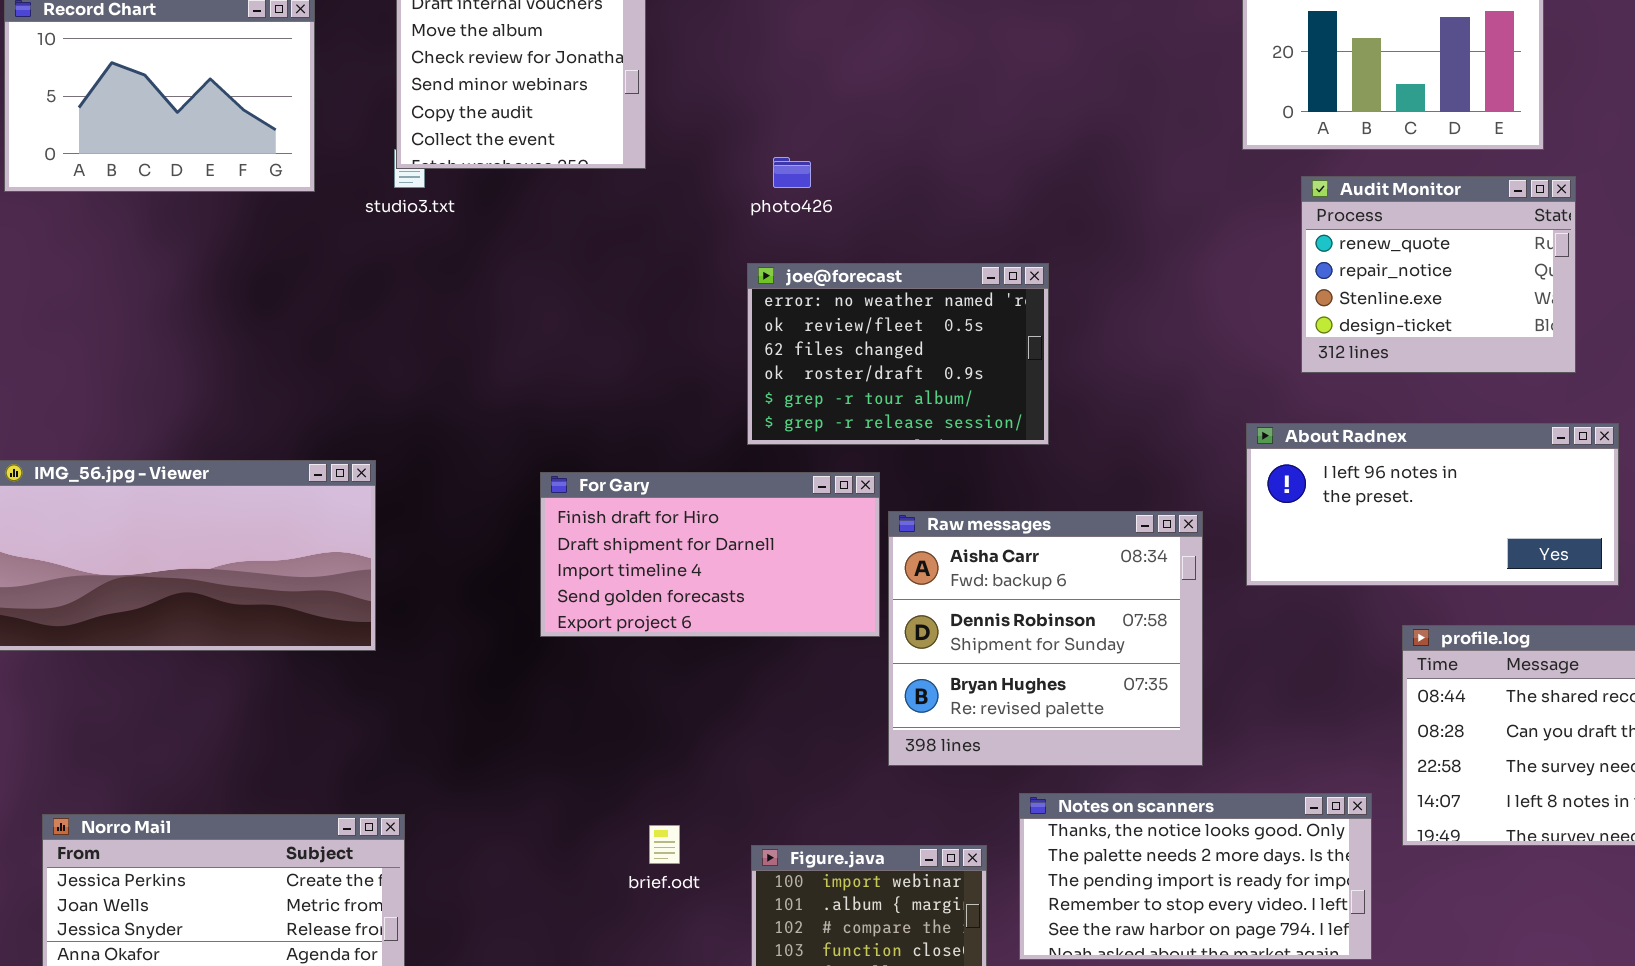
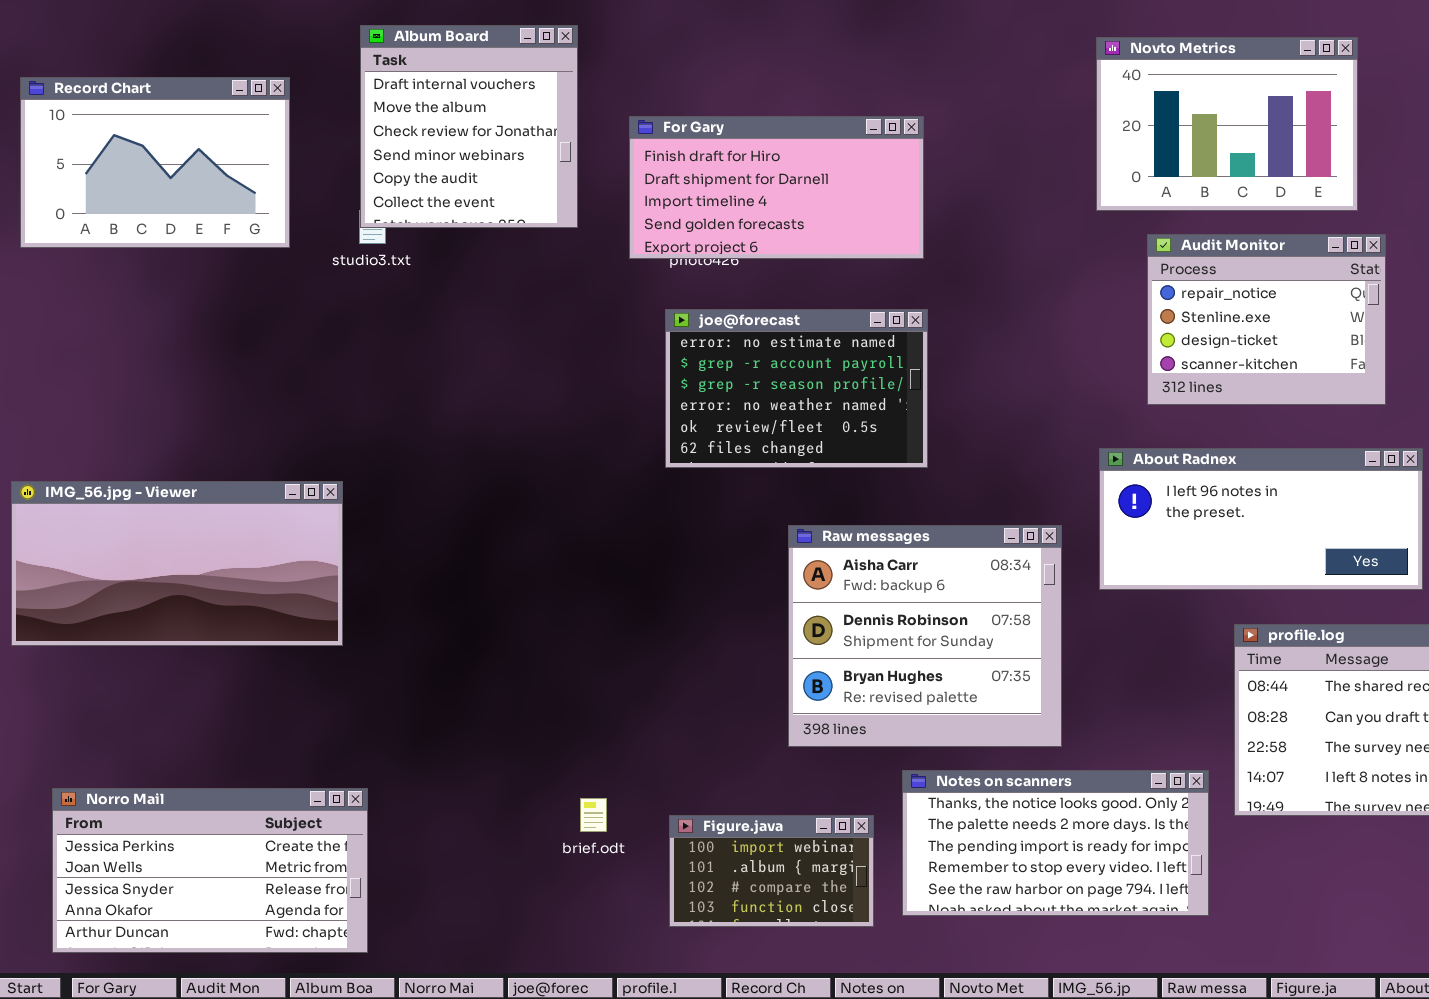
Audit Monitor: [1301,176,1576,373] -> [1147,234,1386,405], scrolled down 1 row
joe@forecast: [747,263,1049,445] -> [665,309,928,468], scrolled up 3 rows
For Gary: [540,472,880,637] -> [629,116,924,259], moved

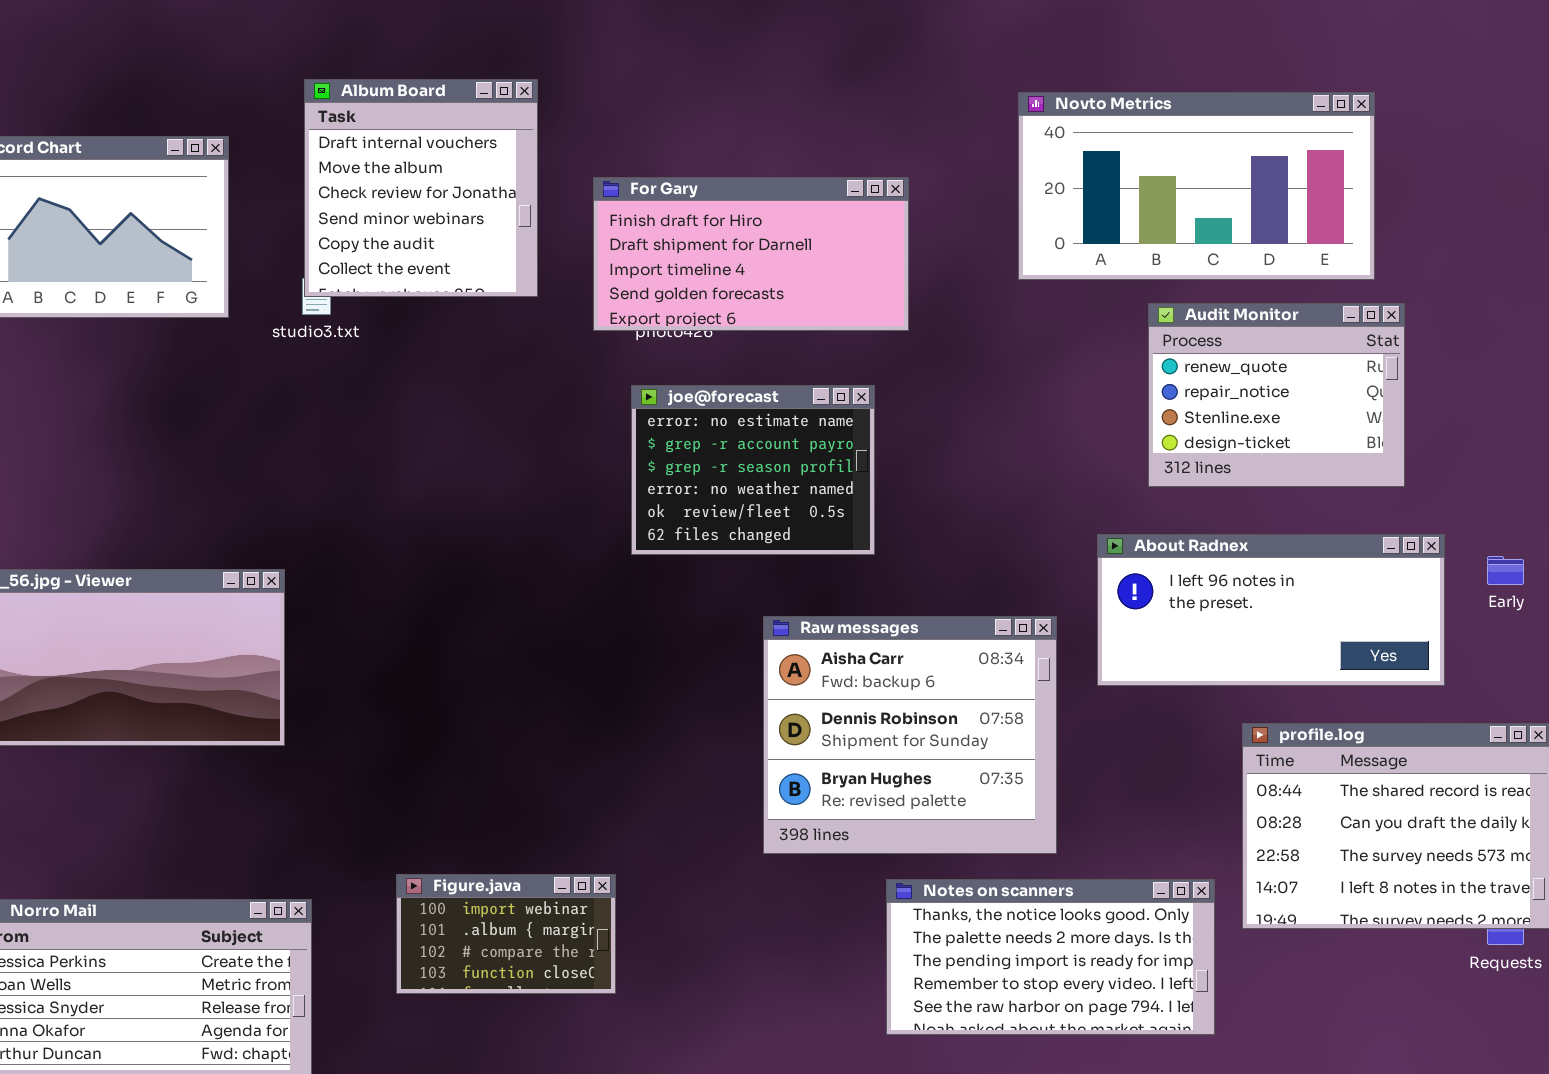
Novto Metrics: [1096,37,1358,211] -> [1018,92,1375,280], resized
Audit Monitor: [1147,234,1386,405] -> [1148,303,1405,487], scrolled up 1 row
joe@forecast: [665,309,928,468] -> [631,385,875,555], resized
Figure.java: [669,815,874,927] -> [396,874,616,994], moved

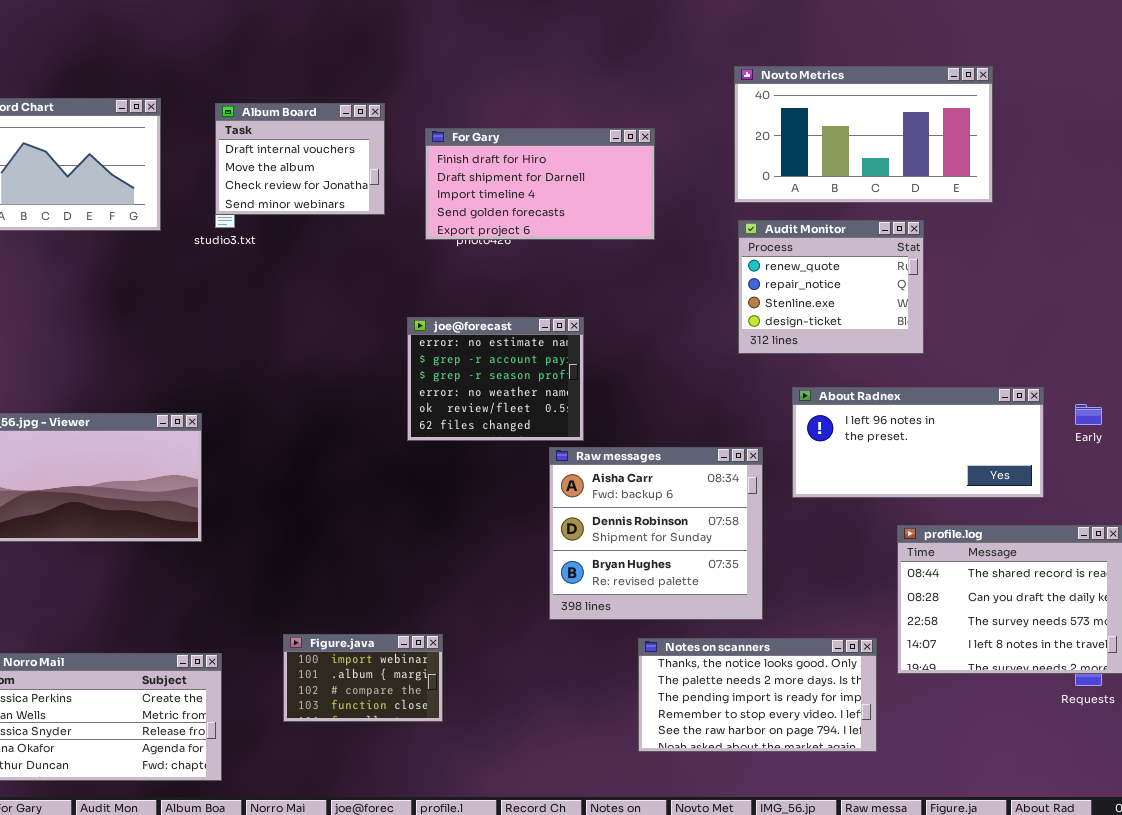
Album Board: [304,79,538,297] -> [215,103,385,215], resized
Audit Monitor: [1148,303,1405,487] -> [738,220,924,354], moved
joe@forecast: [631,385,875,555] -> [407,317,584,441], moved

